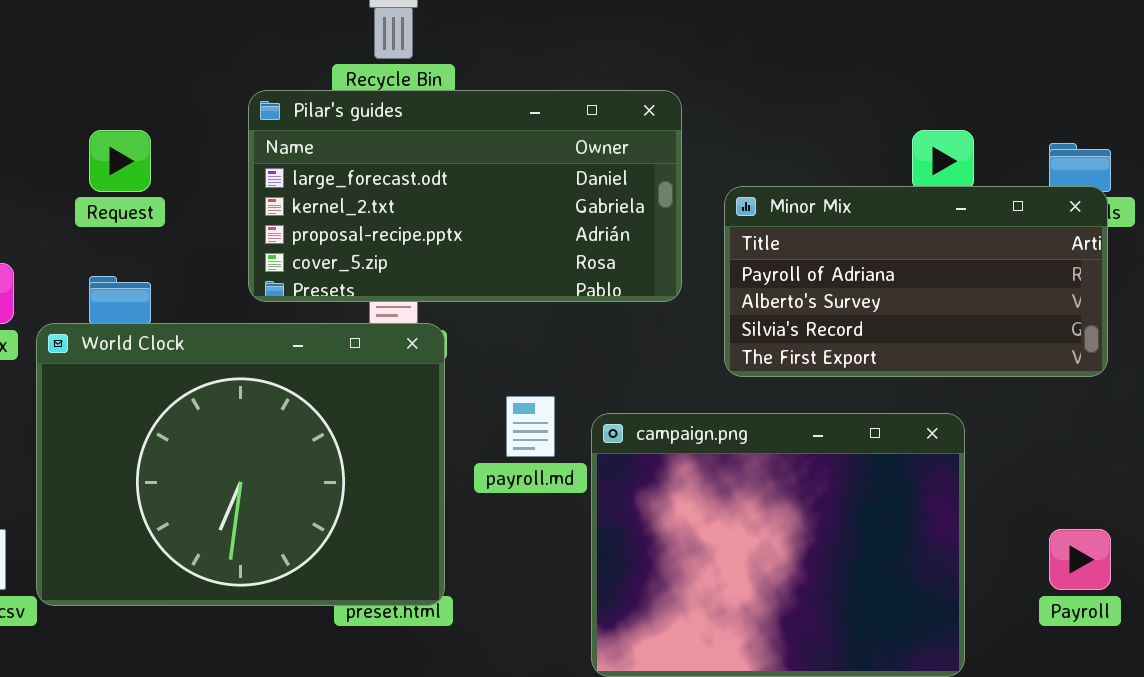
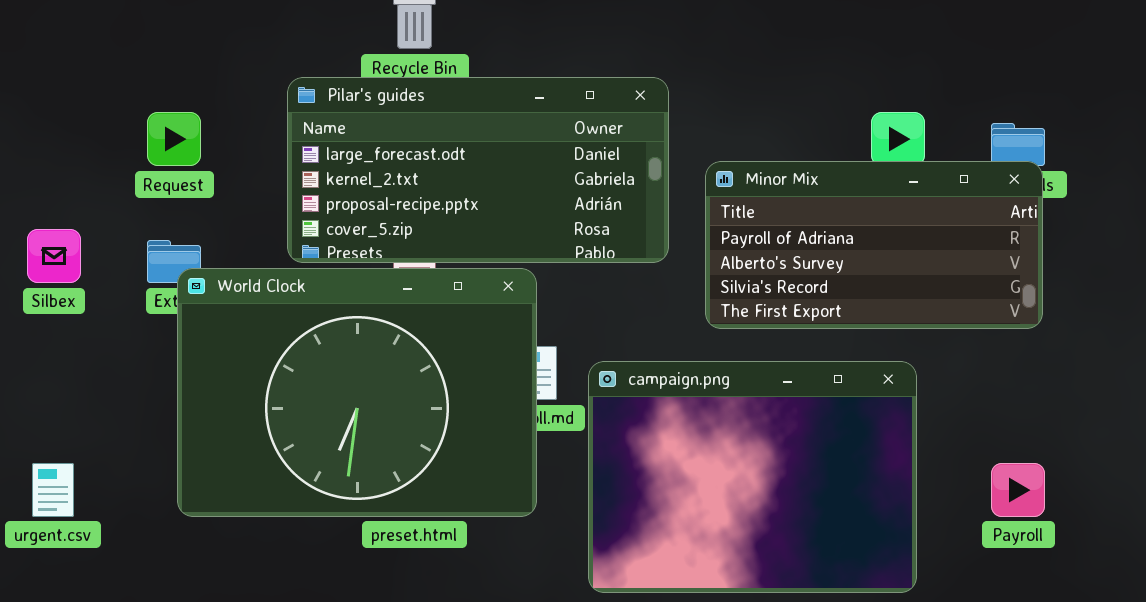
World Clock: [36,323,445,606] -> [177,268,537,517], moved

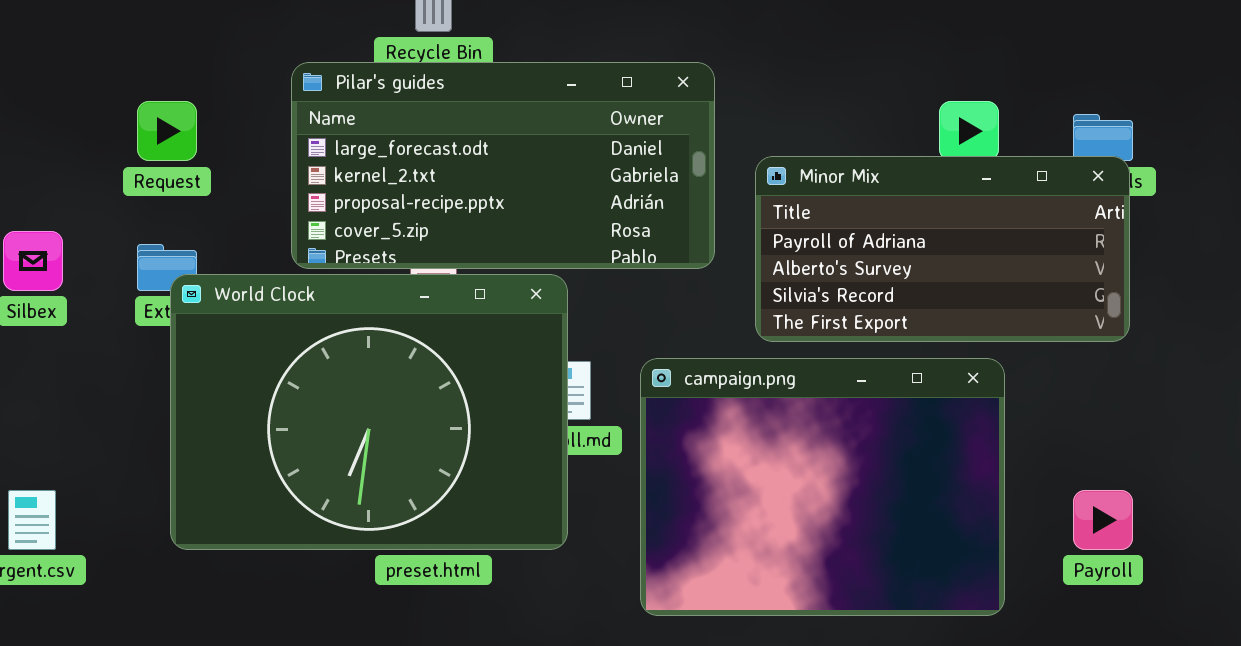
campaign.png: [588,361,917,593] -> [640,358,1005,616], moved

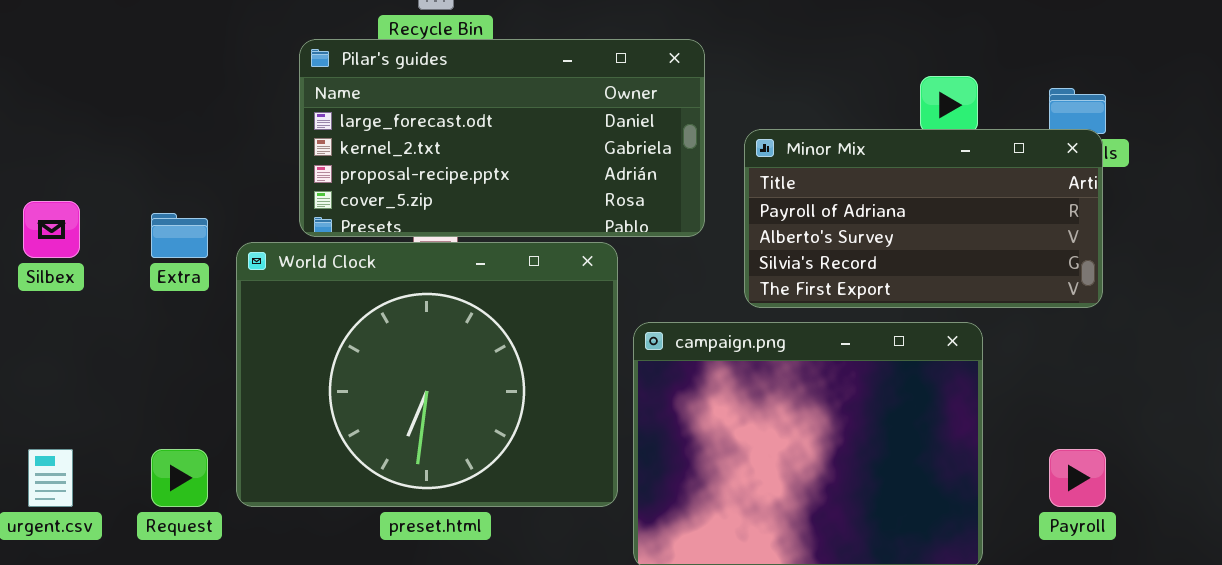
Request: [137,101,197,161] -> [151,449,208,507], moved
World Clock: [170,274,568,550] -> [236,242,618,507], moved

